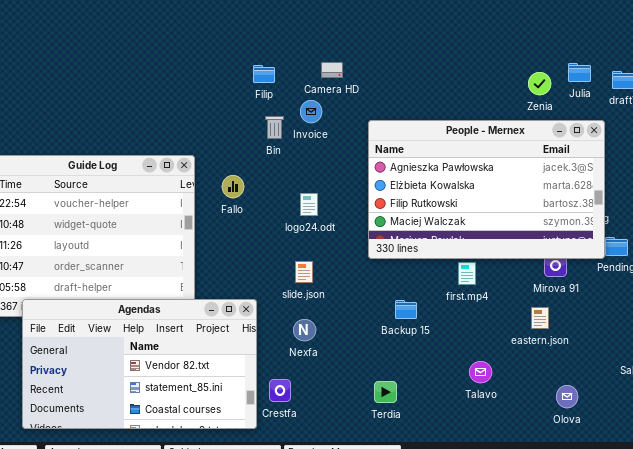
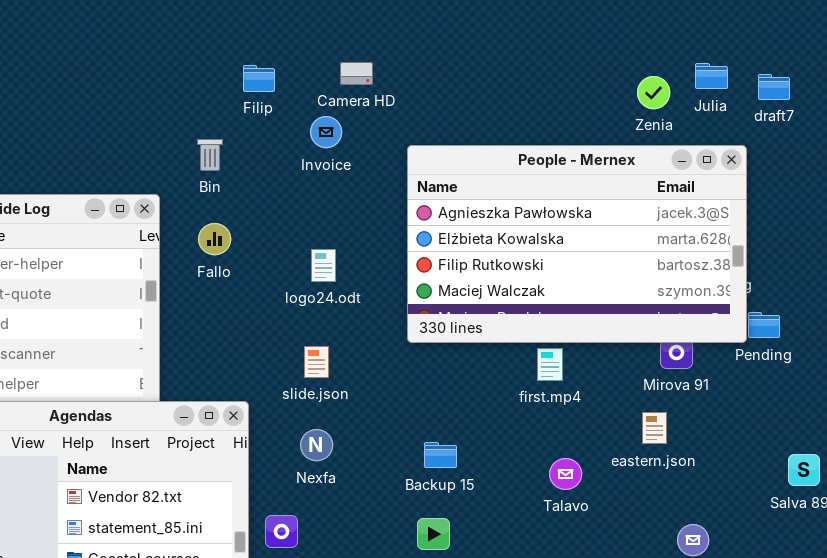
Bin: [265,116,284,139] -> [197,139,223,171], moved
Backup 15: [395,300,417,319] -> [424,442,457,468], moved
Talavo: [469,361,492,383] -> [549,458,582,490], moved

